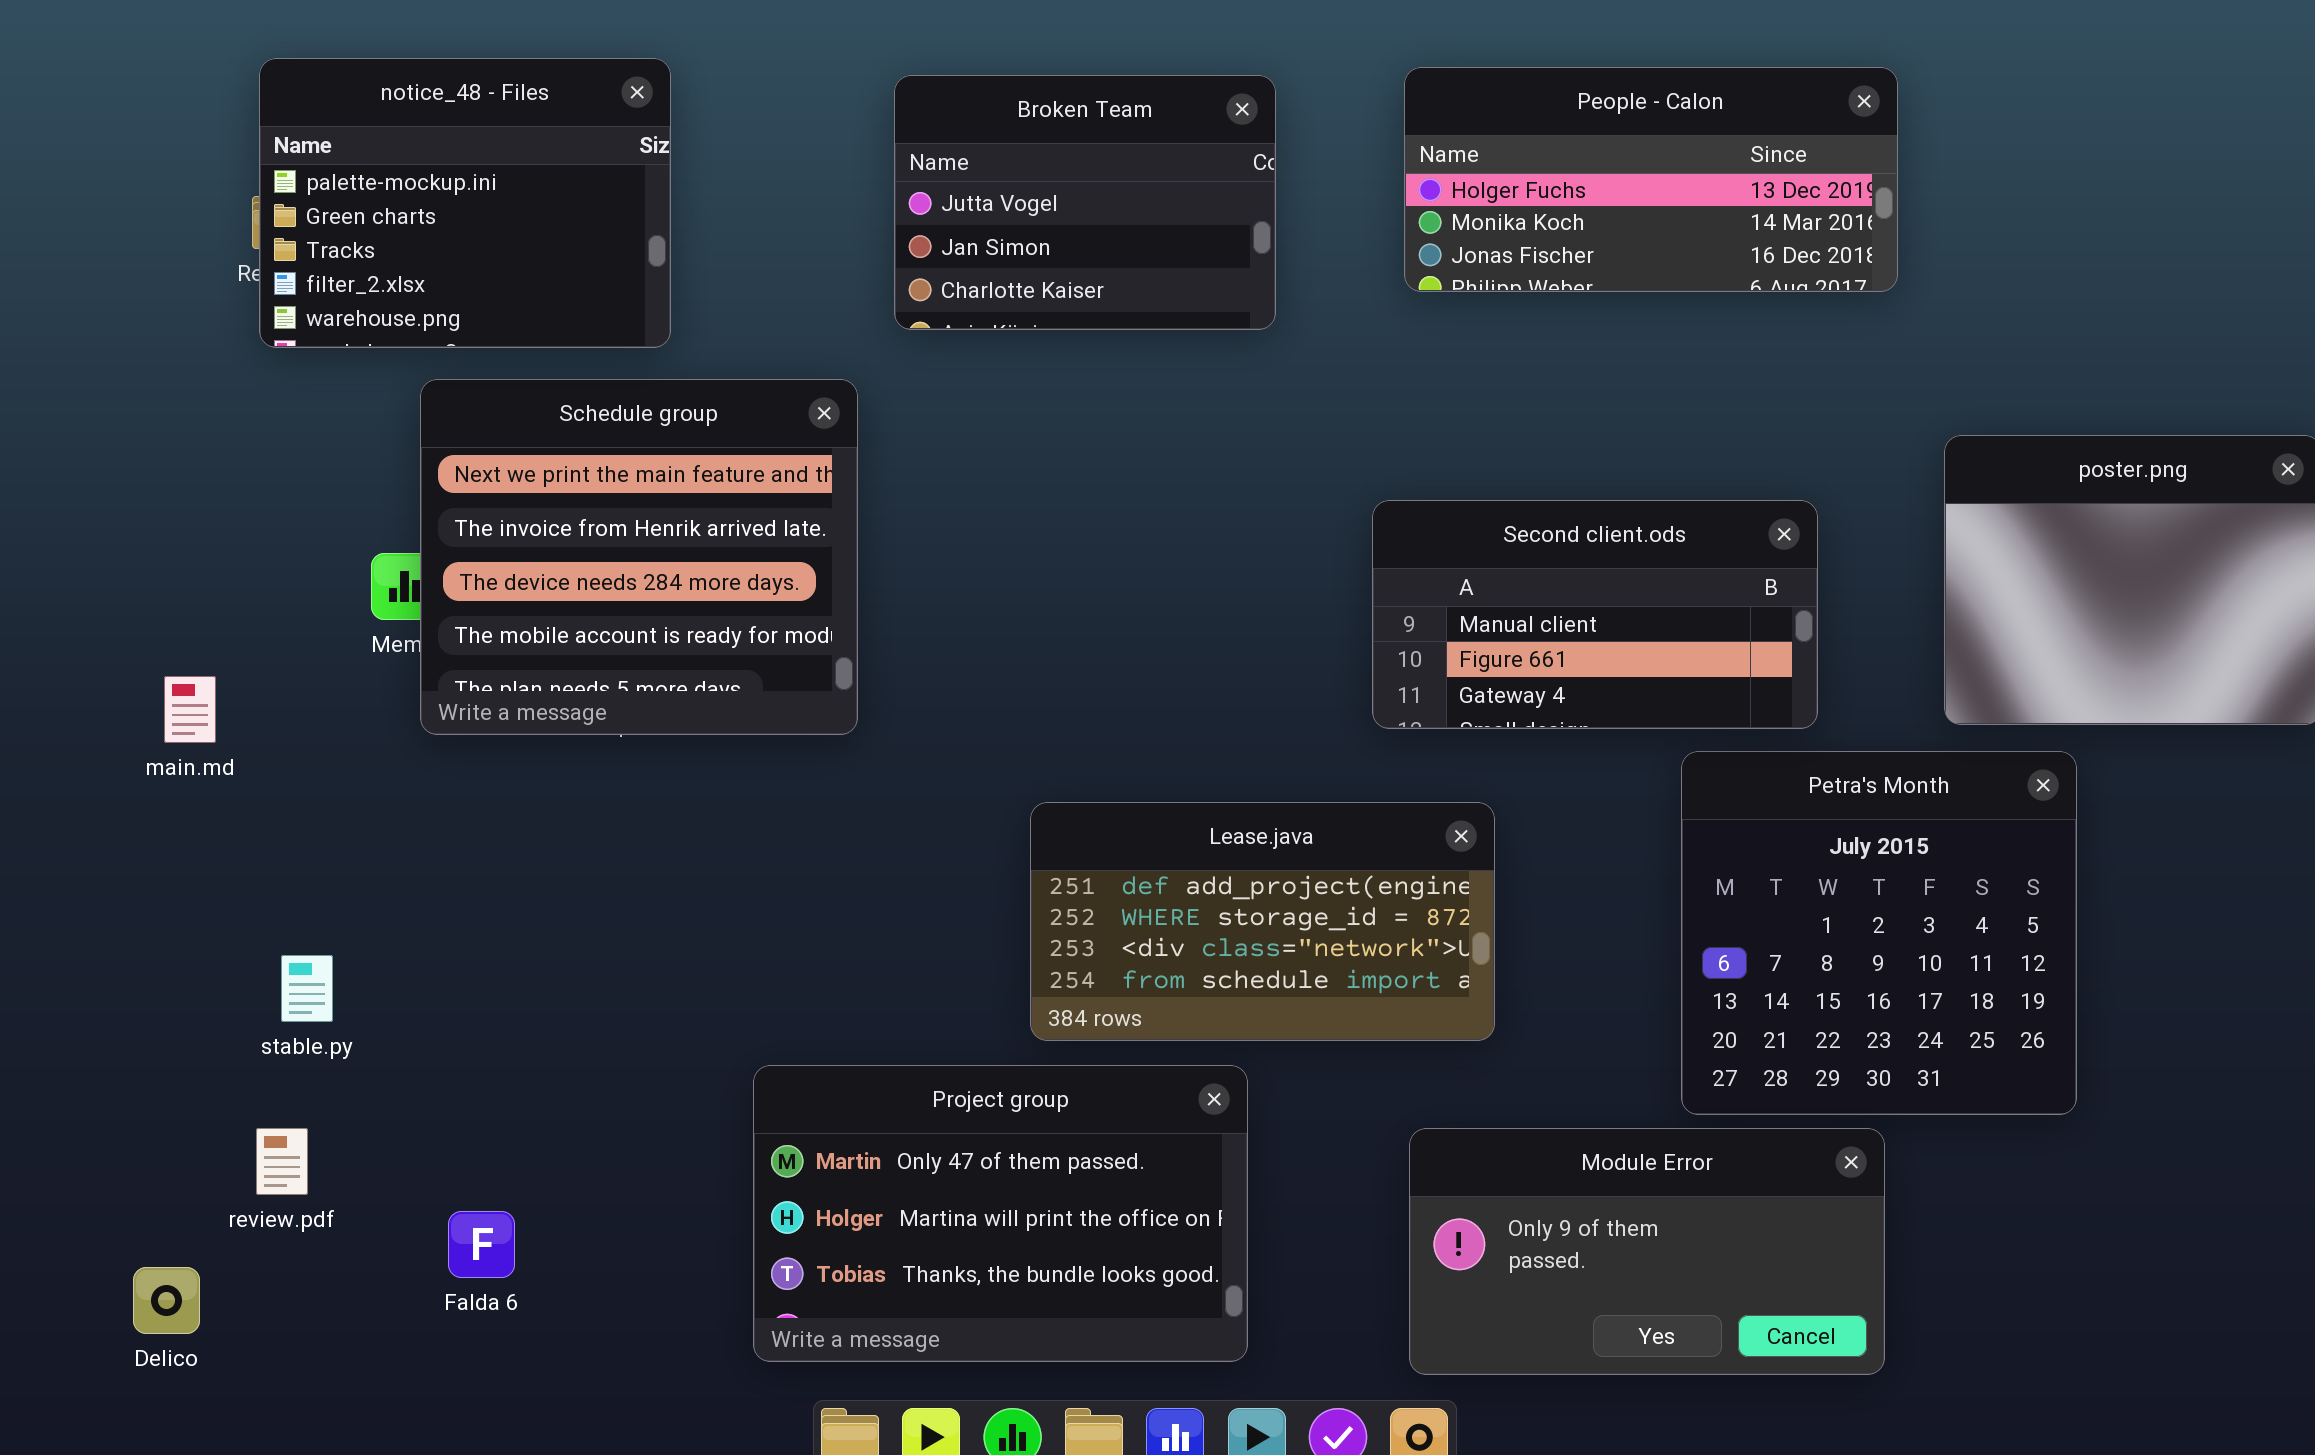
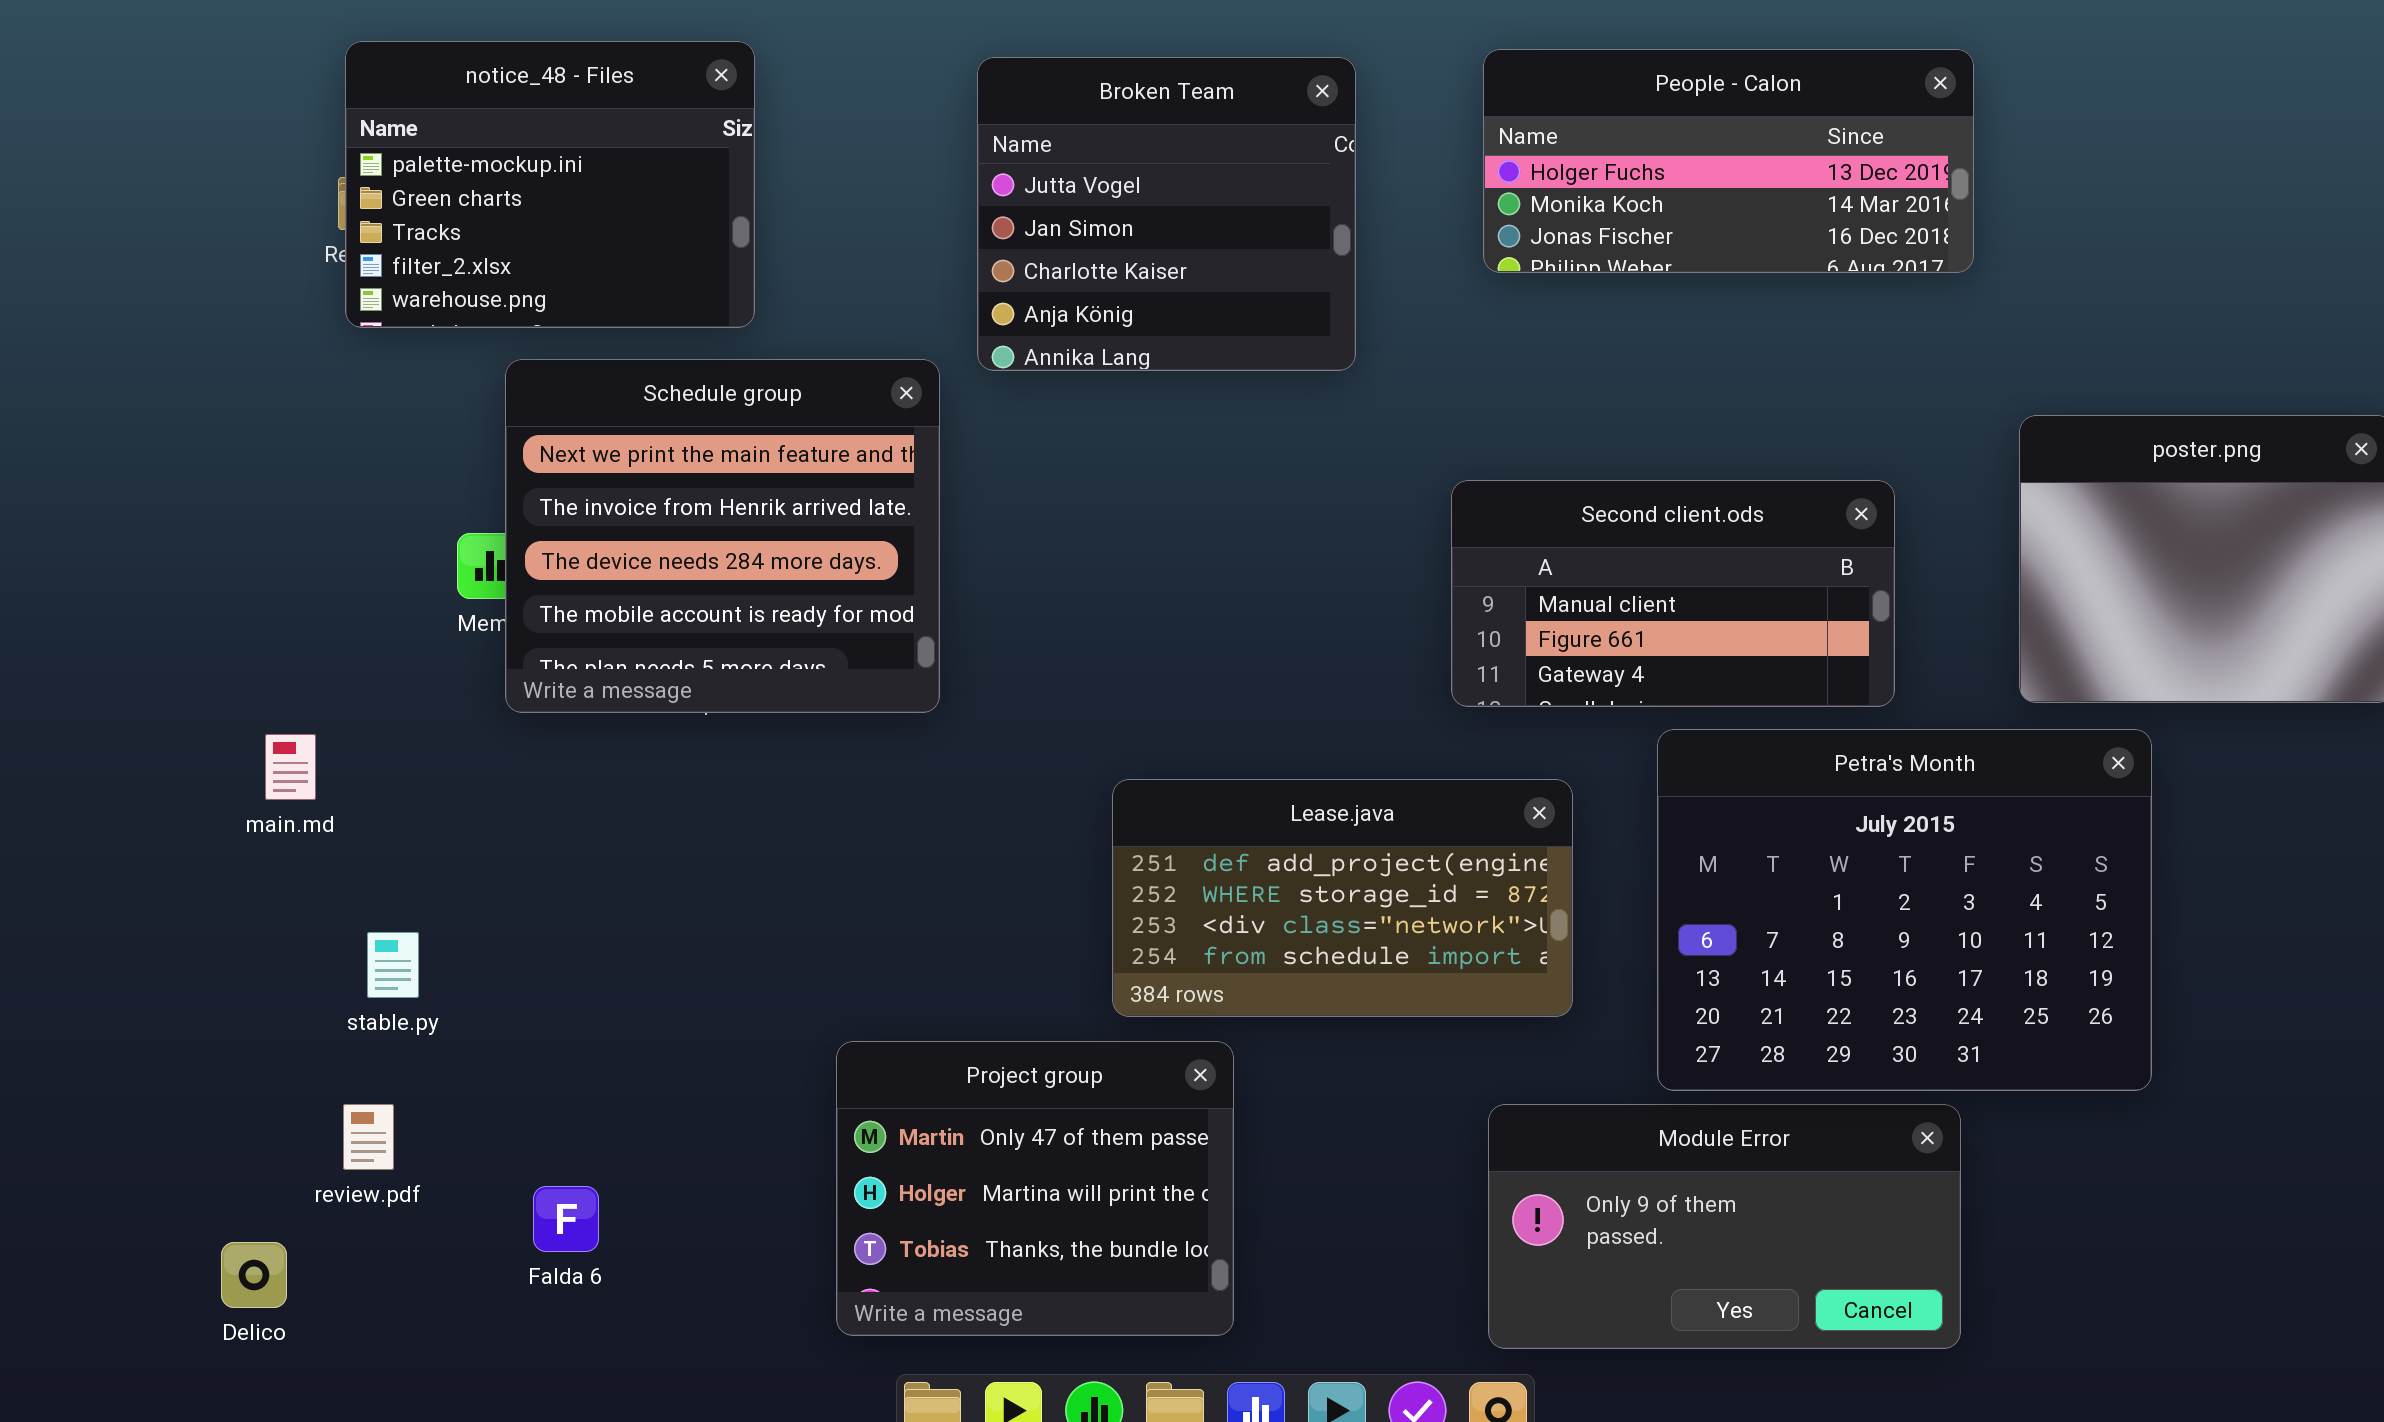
Broken Team: [894,75,1276,330] -> [977,57,1356,371], resized
main.md: [164,676,216,743] -> [265,734,316,800], moved
Petra's Month: [1681,751,2077,1115] -> [1657,729,2152,1091], resized
Project group: [753,1065,1248,1362] -> [836,1041,1234,1336], resized

